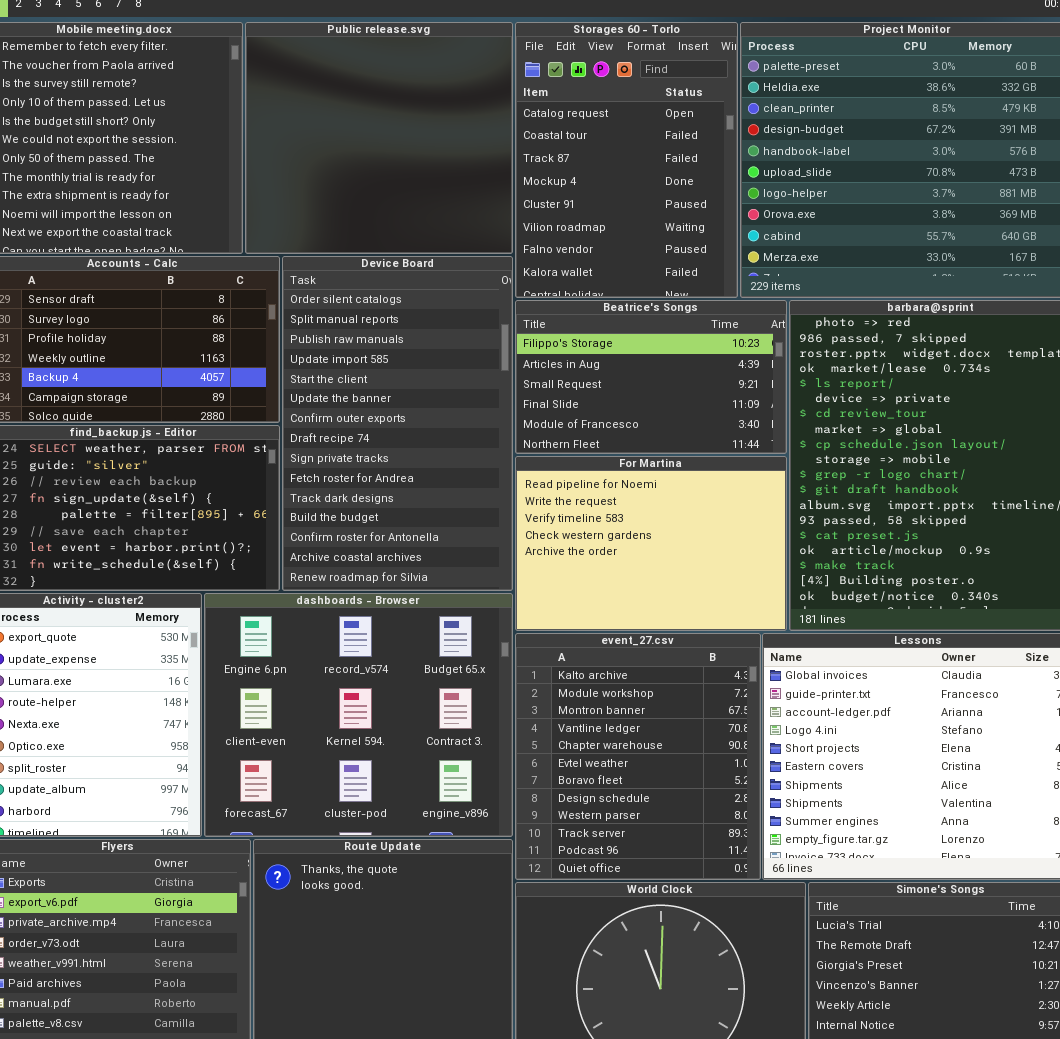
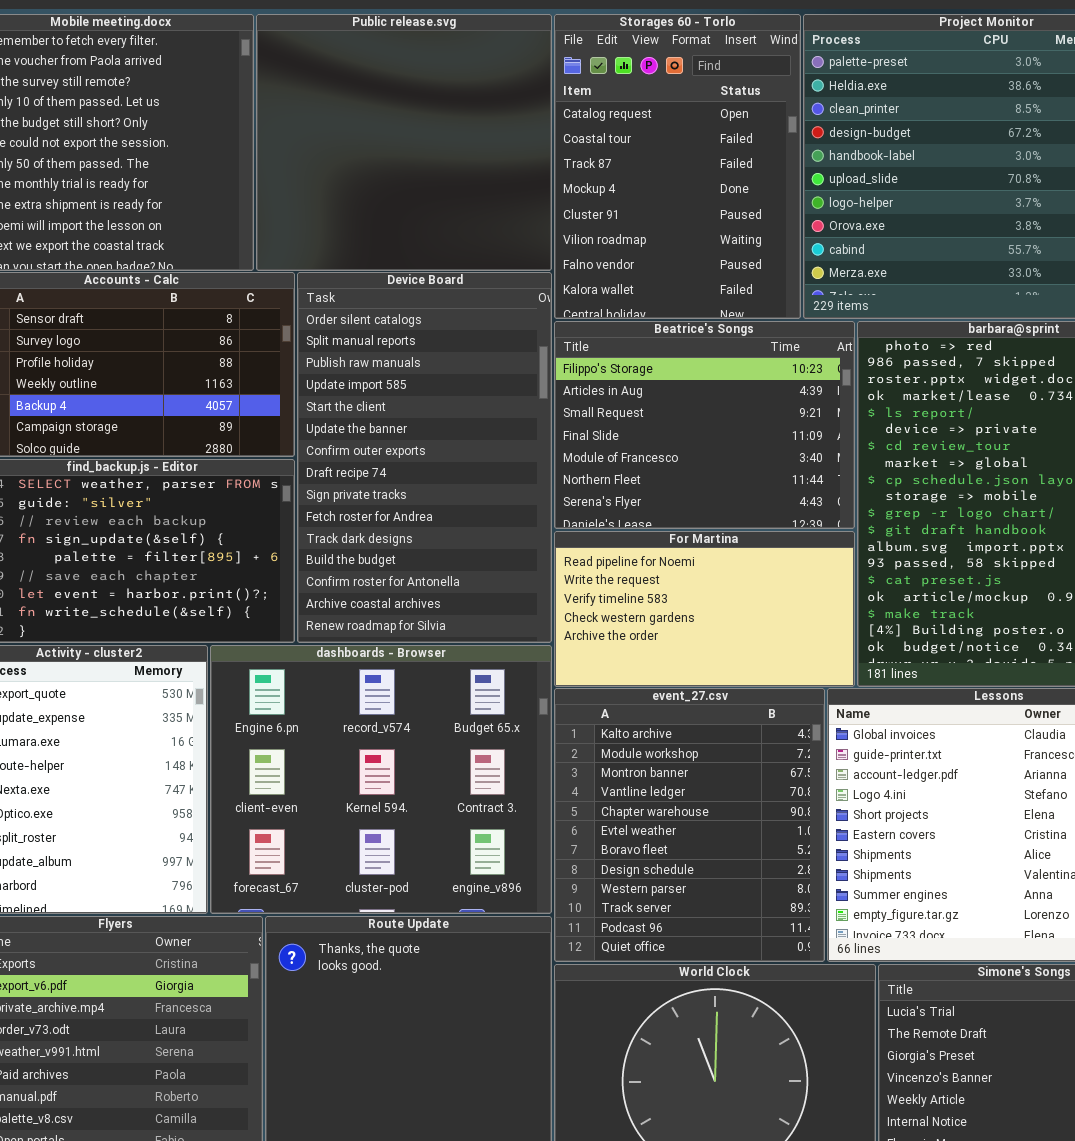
Beatrice's Songs: [515,300,787,454] -> [554,321,855,529], resized
For Martina: [515,456,787,631] -> [554,531,855,687], resized

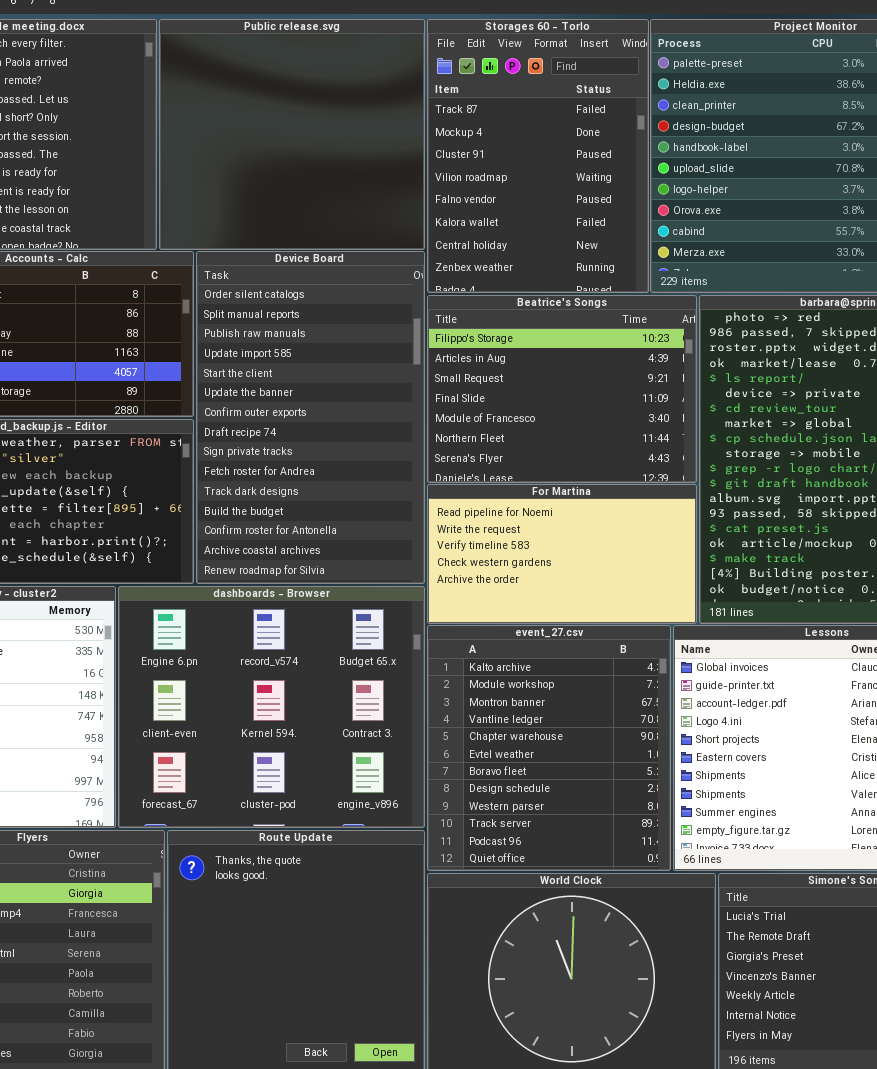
Storages 60 - Torlo: [554,14,801,319] -> [427,19,649,293], scrolled down 2 rows

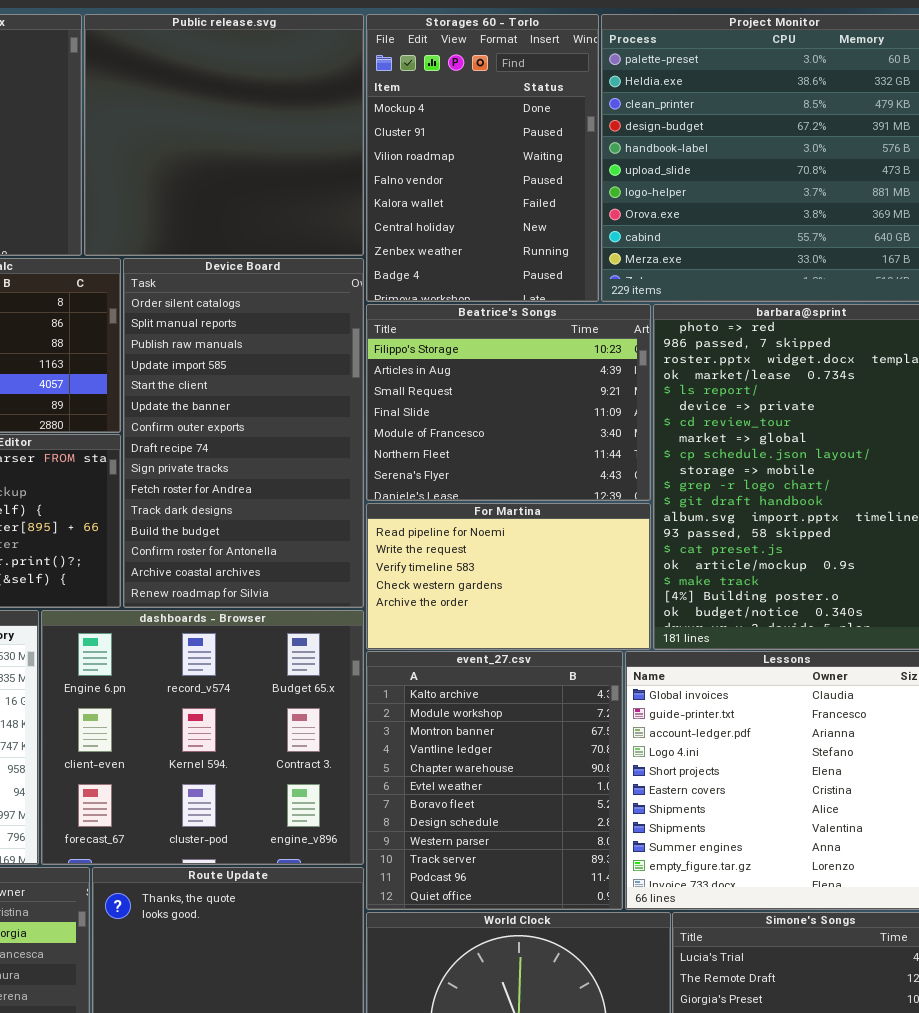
Storages 60 - Torlo: [427,19,649,293] -> [366,14,599,302], scrolled down 1 row

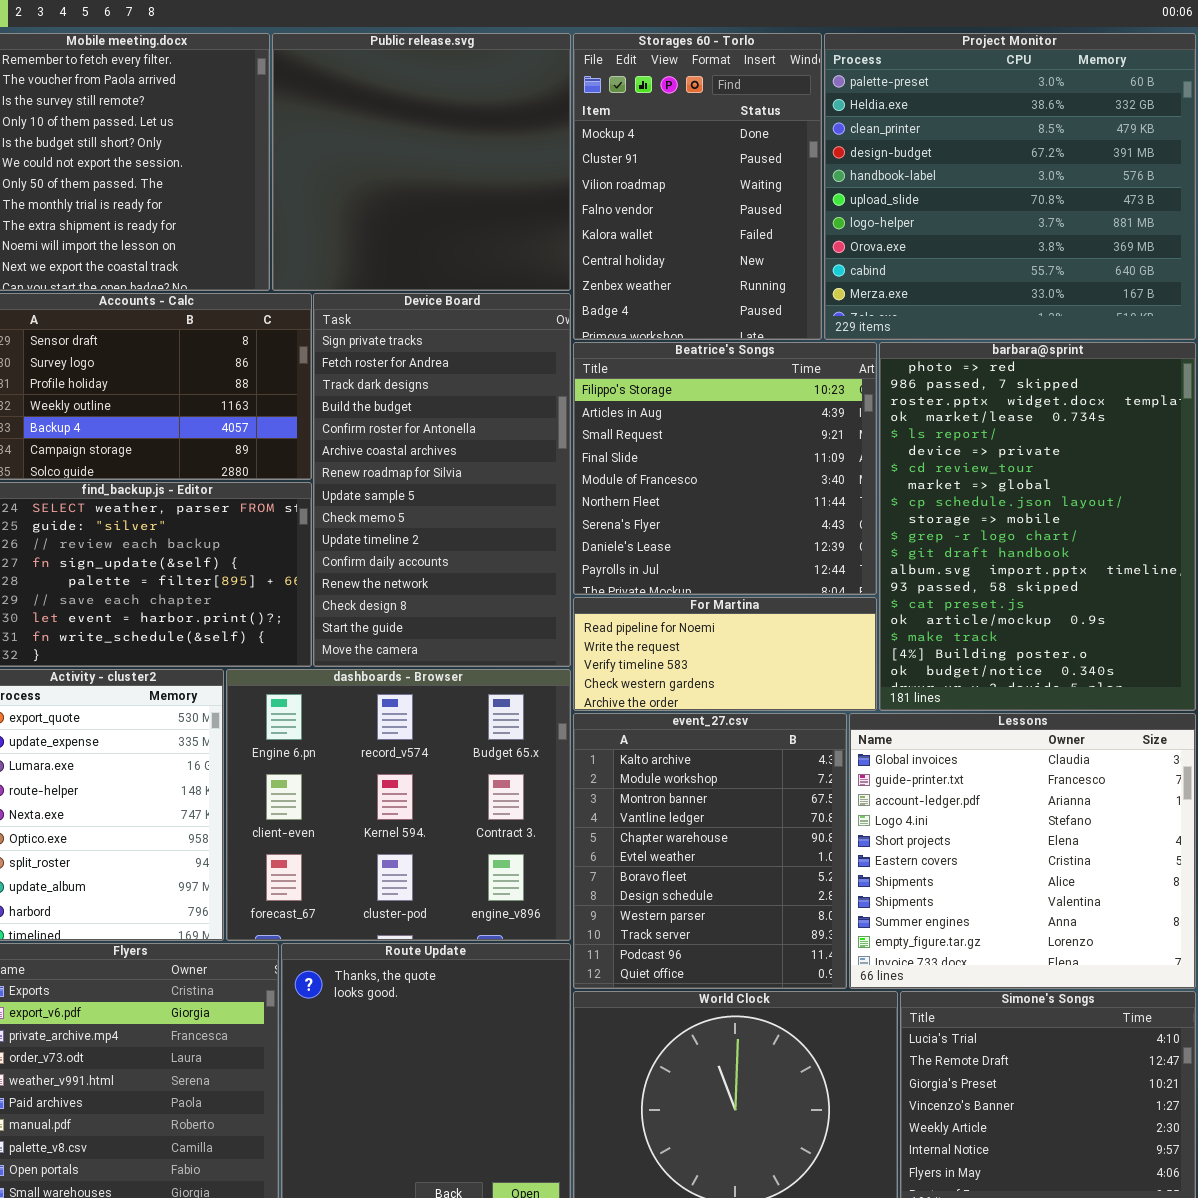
Device Board: [123,258,364,608] -> [313,293,571,667], scrolled down 8 rows
Beatrice's Songs: [366,304,651,501] -> [573,342,877,595], resized
For Martina: [366,503,651,650] -> [573,597,877,711], resized

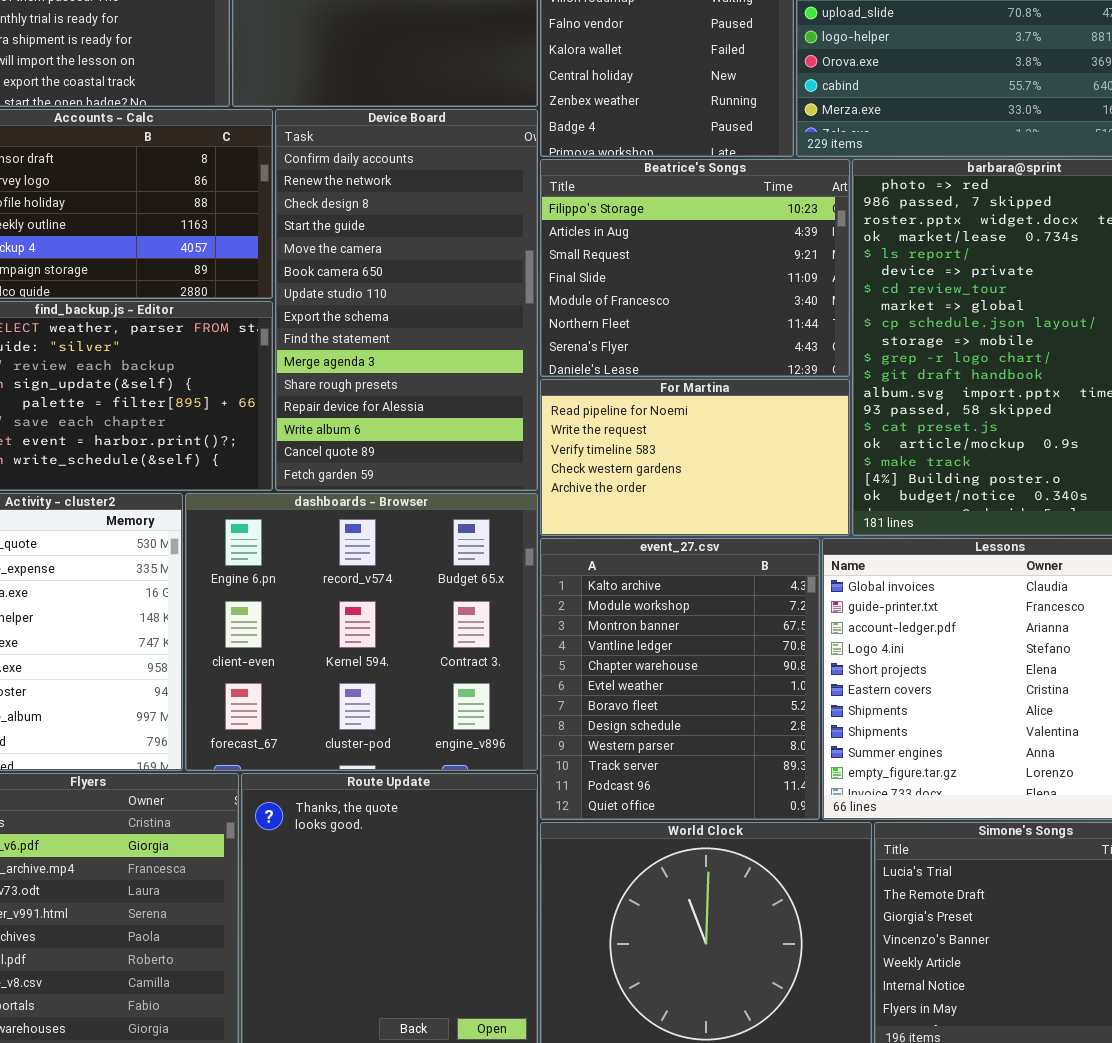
Device Board: [313,293,571,667] -> [275,109,538,491], scrolled down 10 rows
Beatrice's Songs: [573,342,877,595] -> [540,159,850,377], resized
For Martina: [573,597,877,711] -> [540,379,850,536], resized

